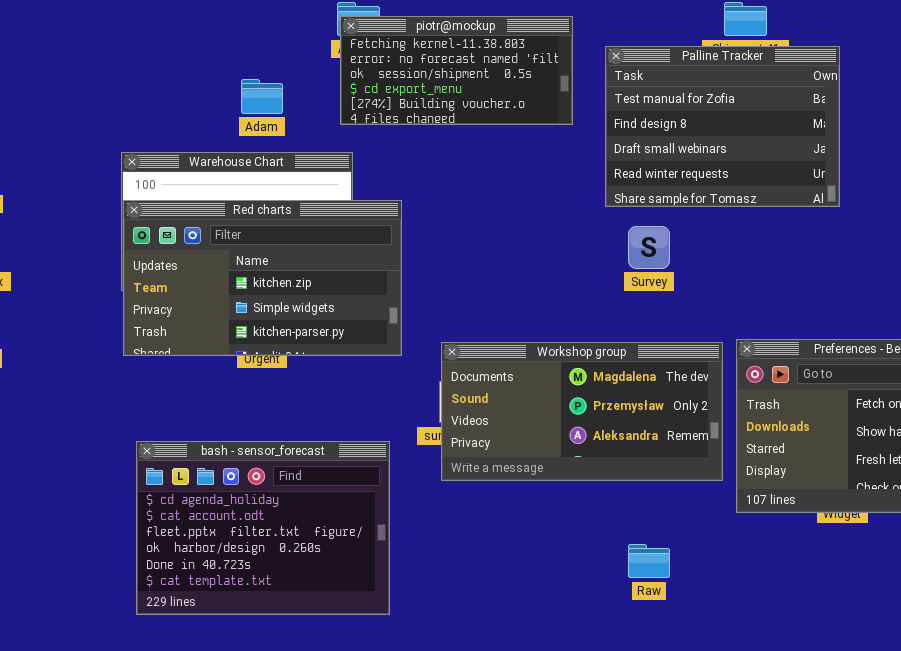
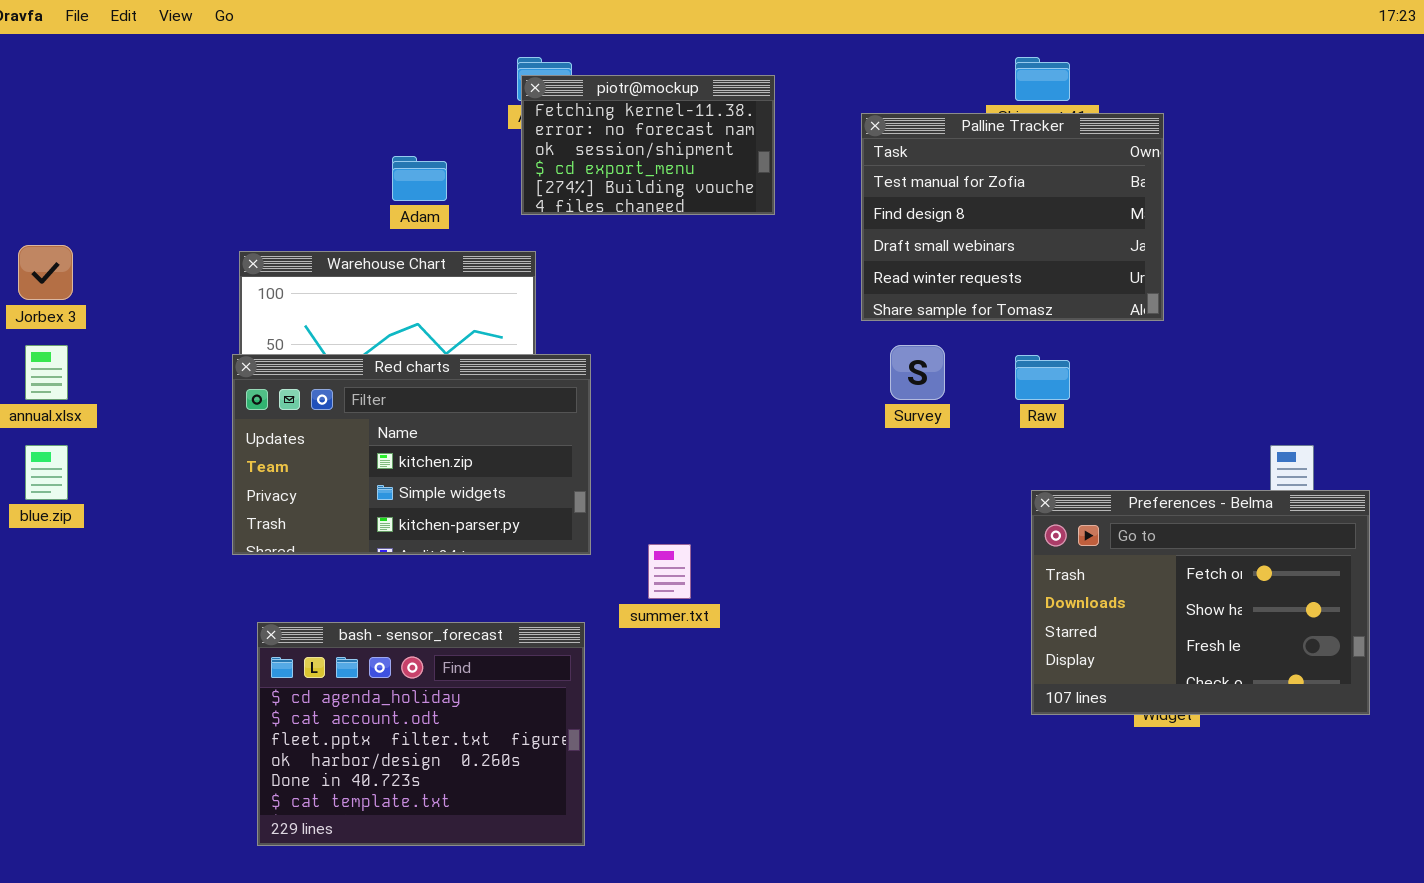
piotr@mockup: [340,16,573,125] -> [521,75,775,215], resized
Red charts: [123,200,402,356] -> [232,354,591,555], moved
Workshop group: [441,342,723,481] -> none, closed
Raw: [628,544,670,578] -> [1015,355,1070,400], moved

